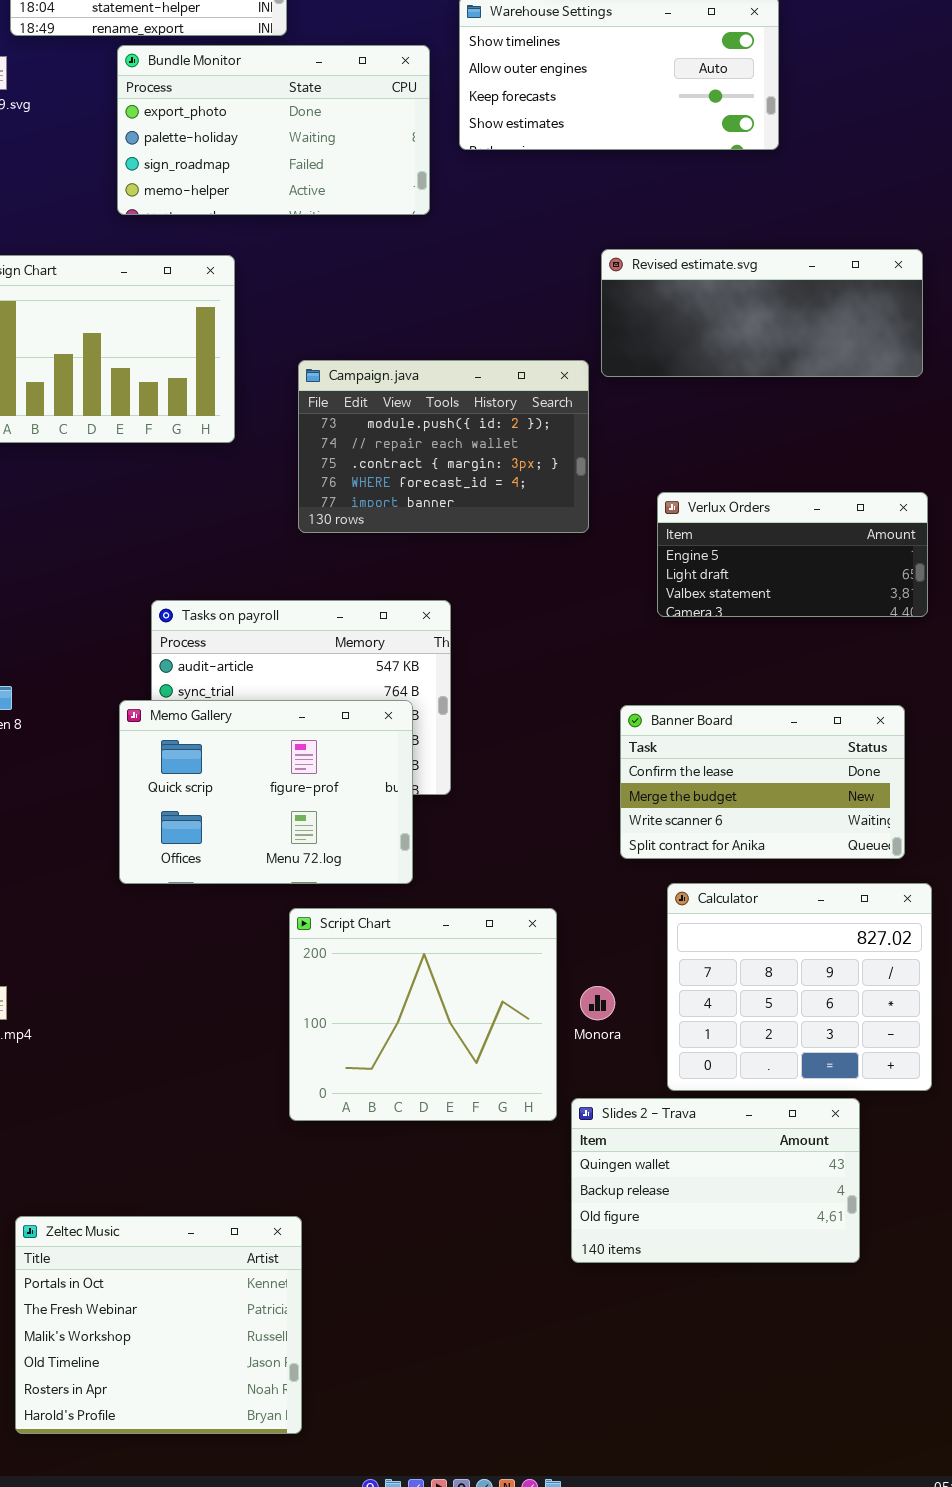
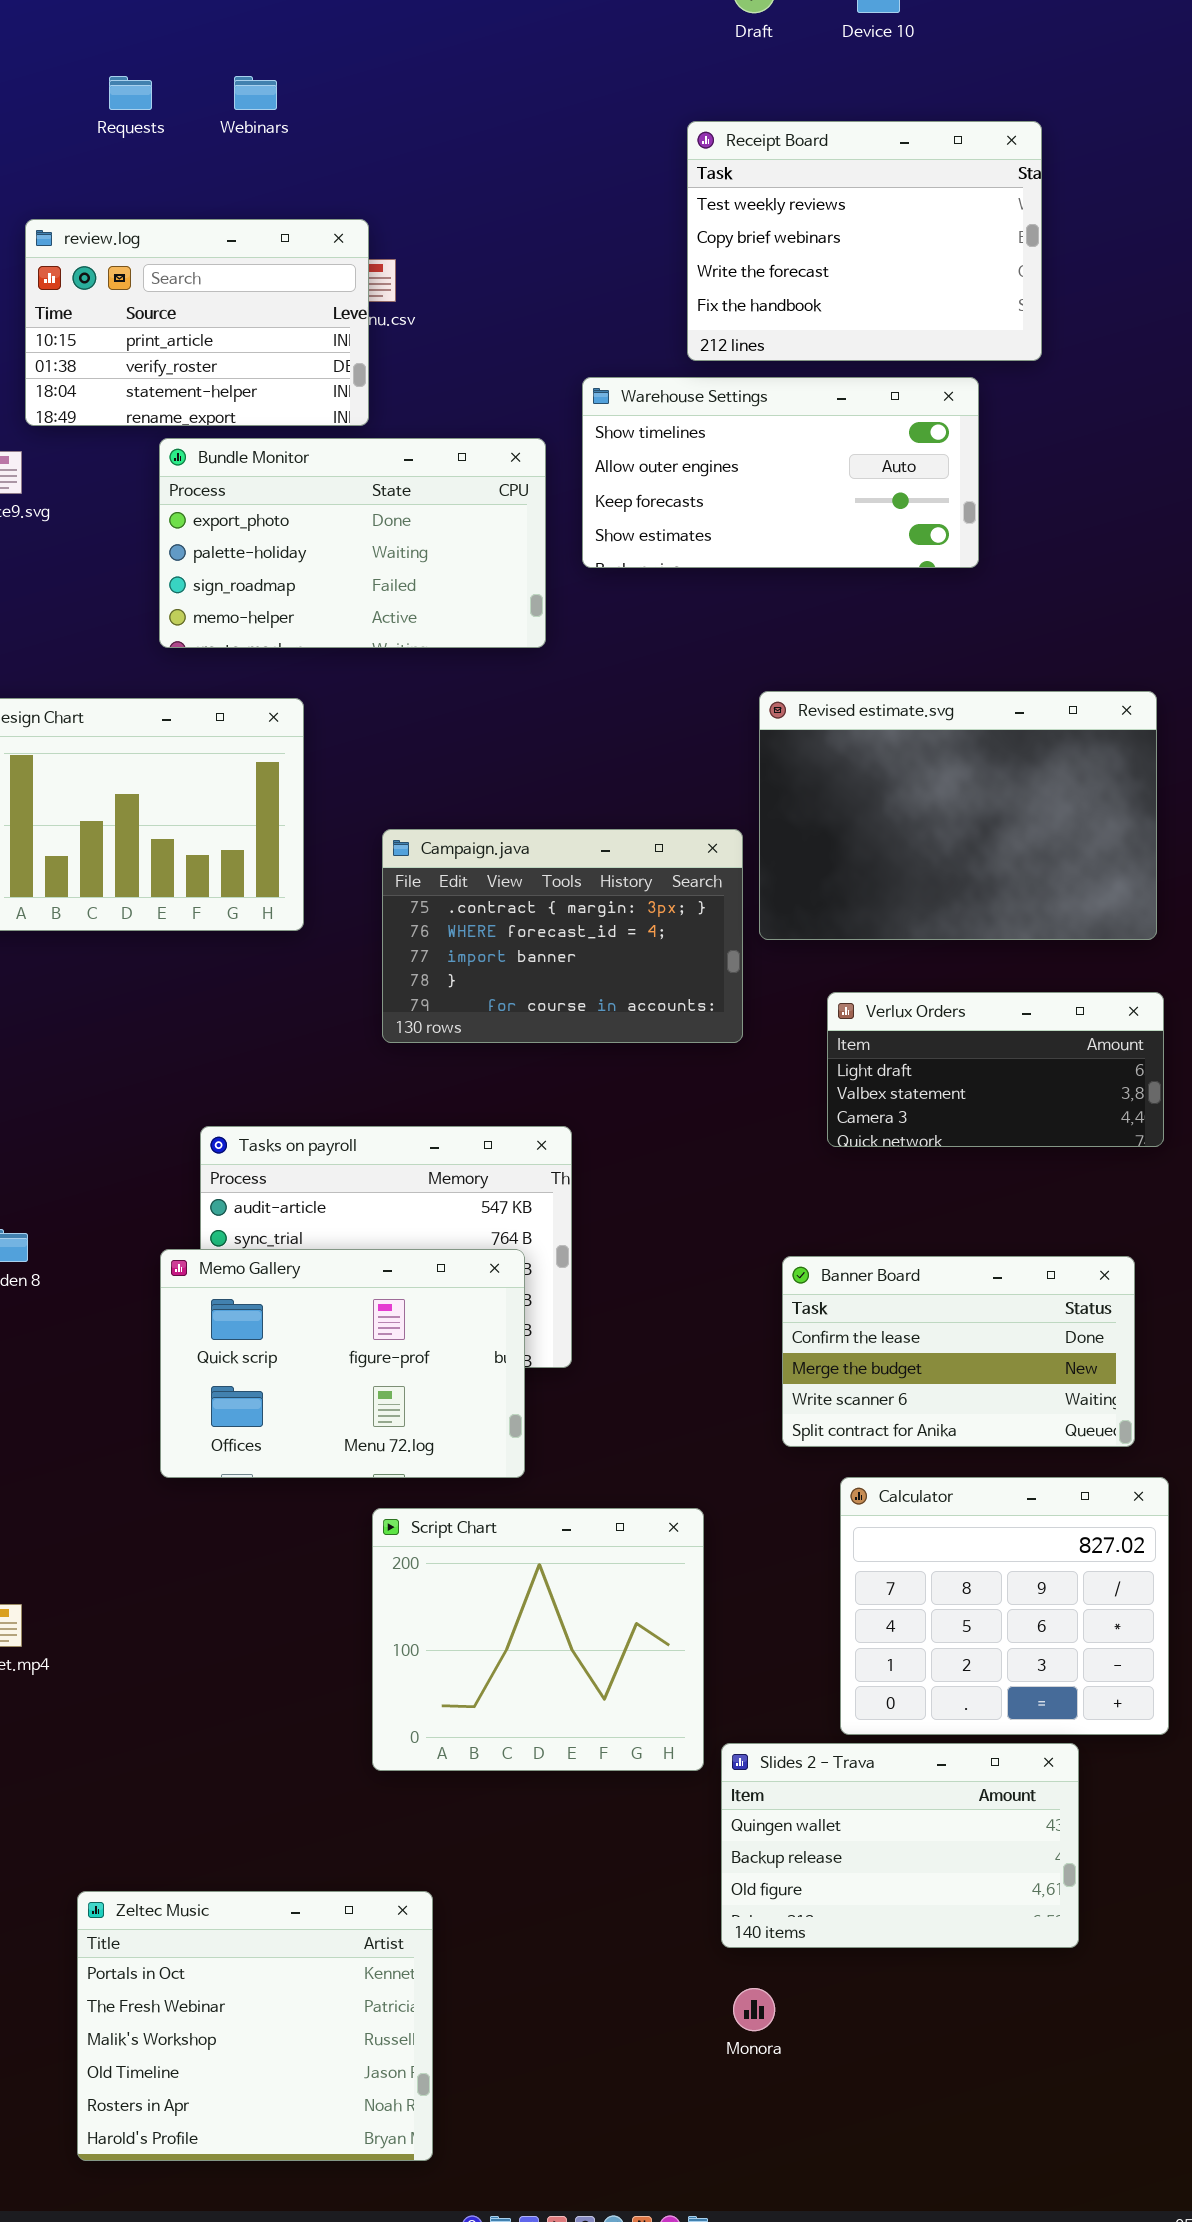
Revised estimate.svg: [601,249,923,377] -> [759,691,1157,940], resized
Campaign.java: [298,360,589,533] -> [382,829,743,1043], scrolled down 2 rows
Verlux Orders: [657,492,928,617] -> [827,992,1164,1147], scrolled down 1 row
Monora: [580,986,615,1020] -> [733,1988,775,2031], moved
Zeltec Music: [15,1216,302,1434] -> [77,1891,433,2161], moved

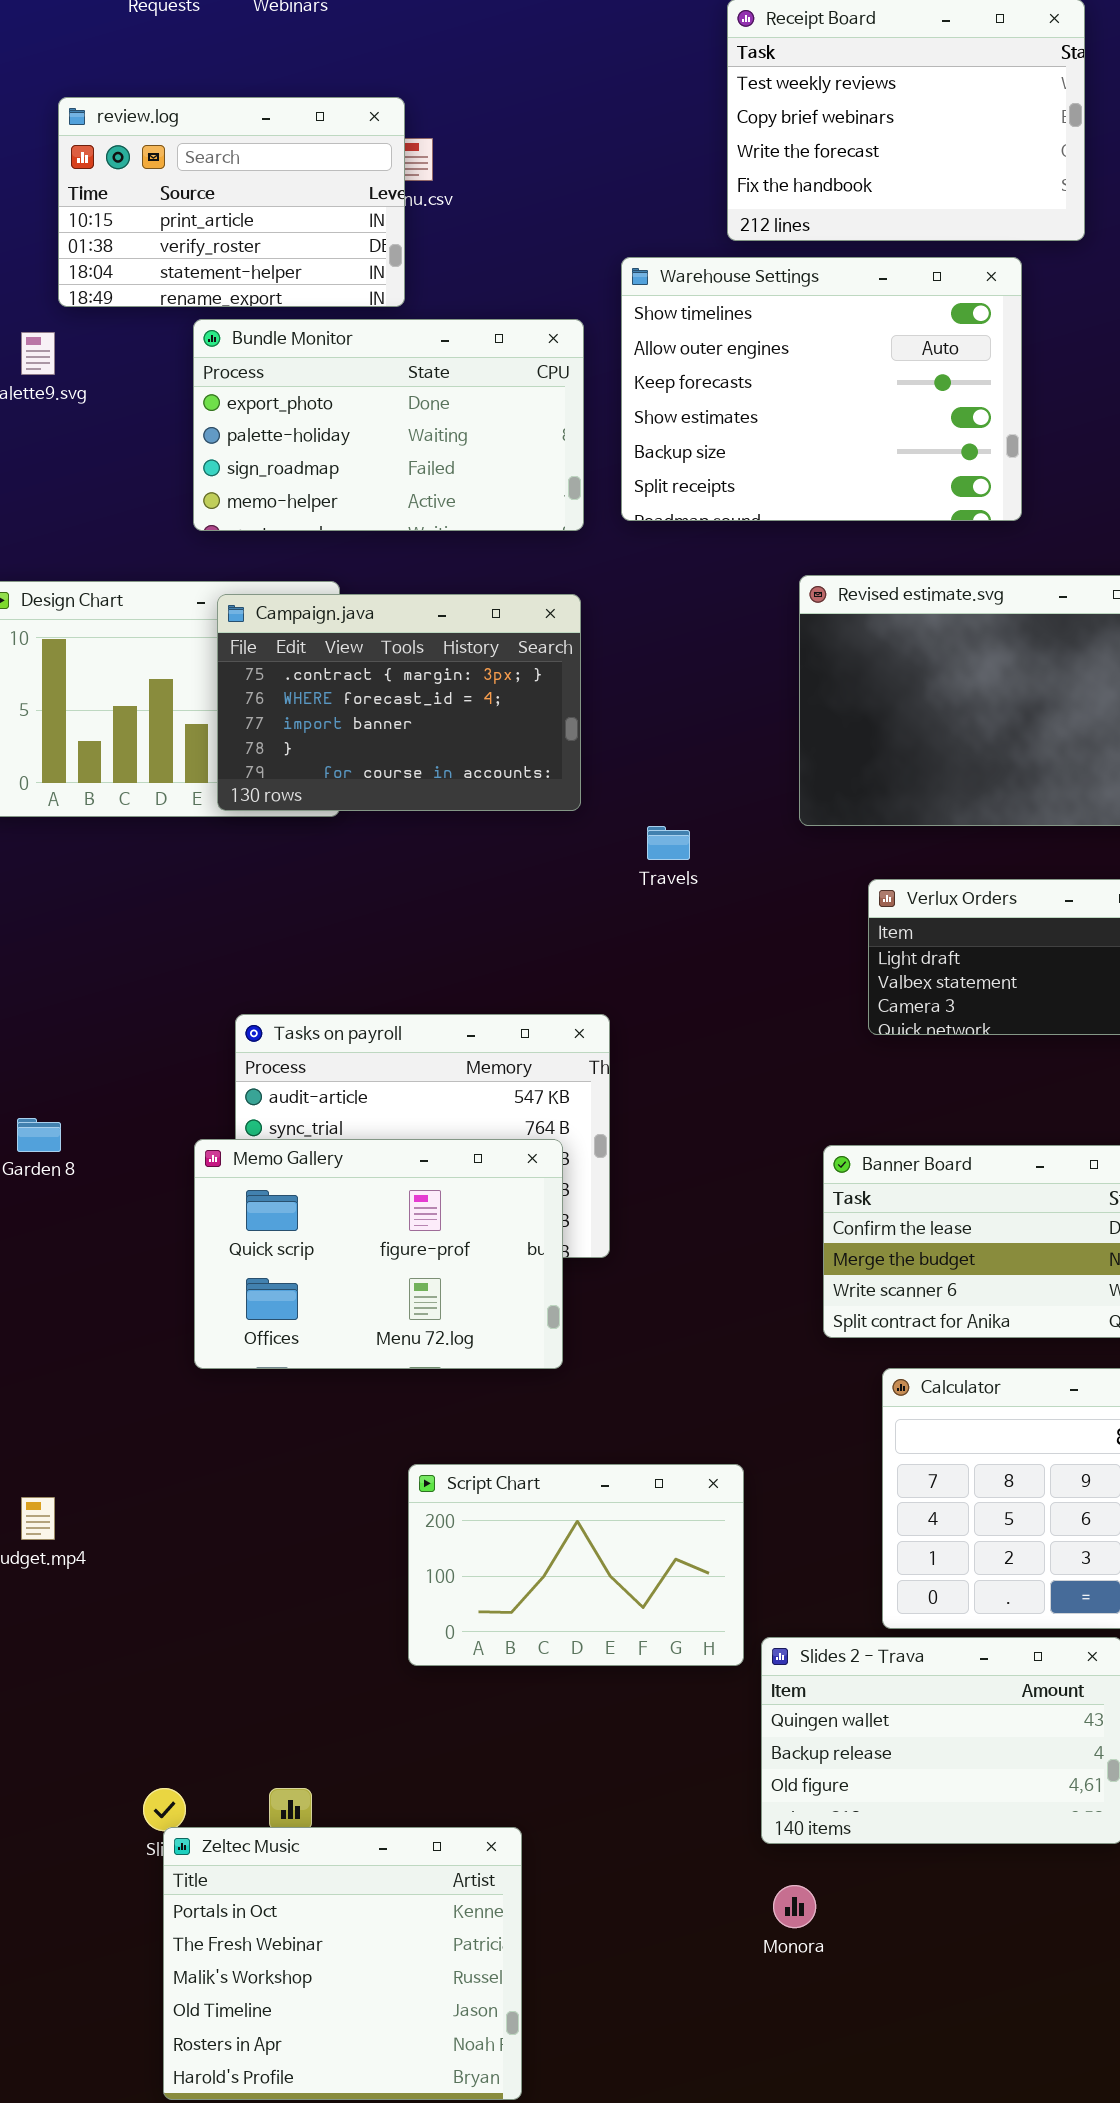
Warehouse Settings: [582,377,979,568] -> [621,257,1022,521], resized
Campaign.java: [382,829,743,1043] -> [217,594,581,811], moved
Script Chart: [372,1508,704,1771] -> [408,1464,744,1666], resized
Zeltec Music: [77,1891,433,2161] -> [163,1827,522,2100], moved

